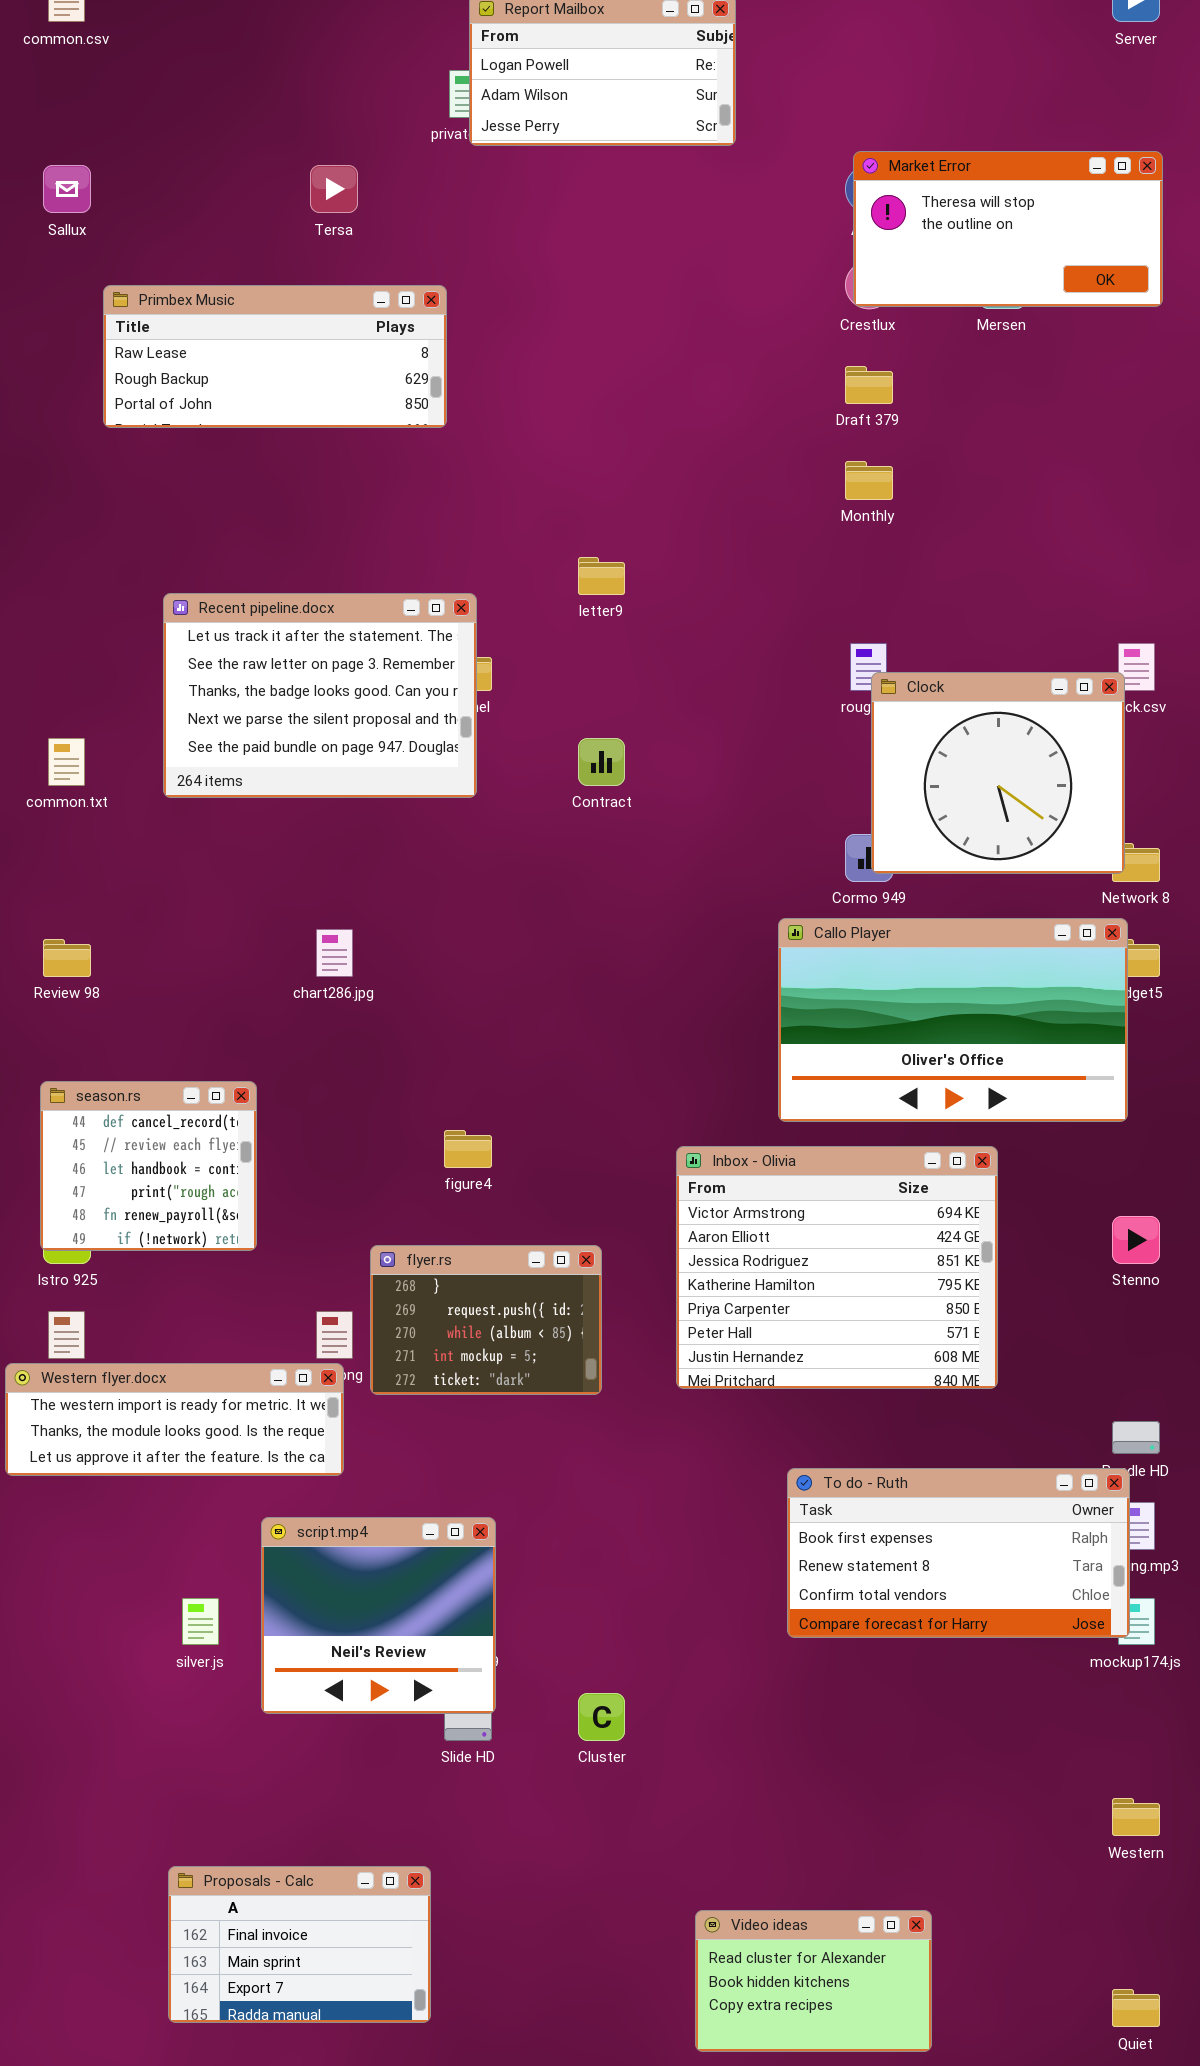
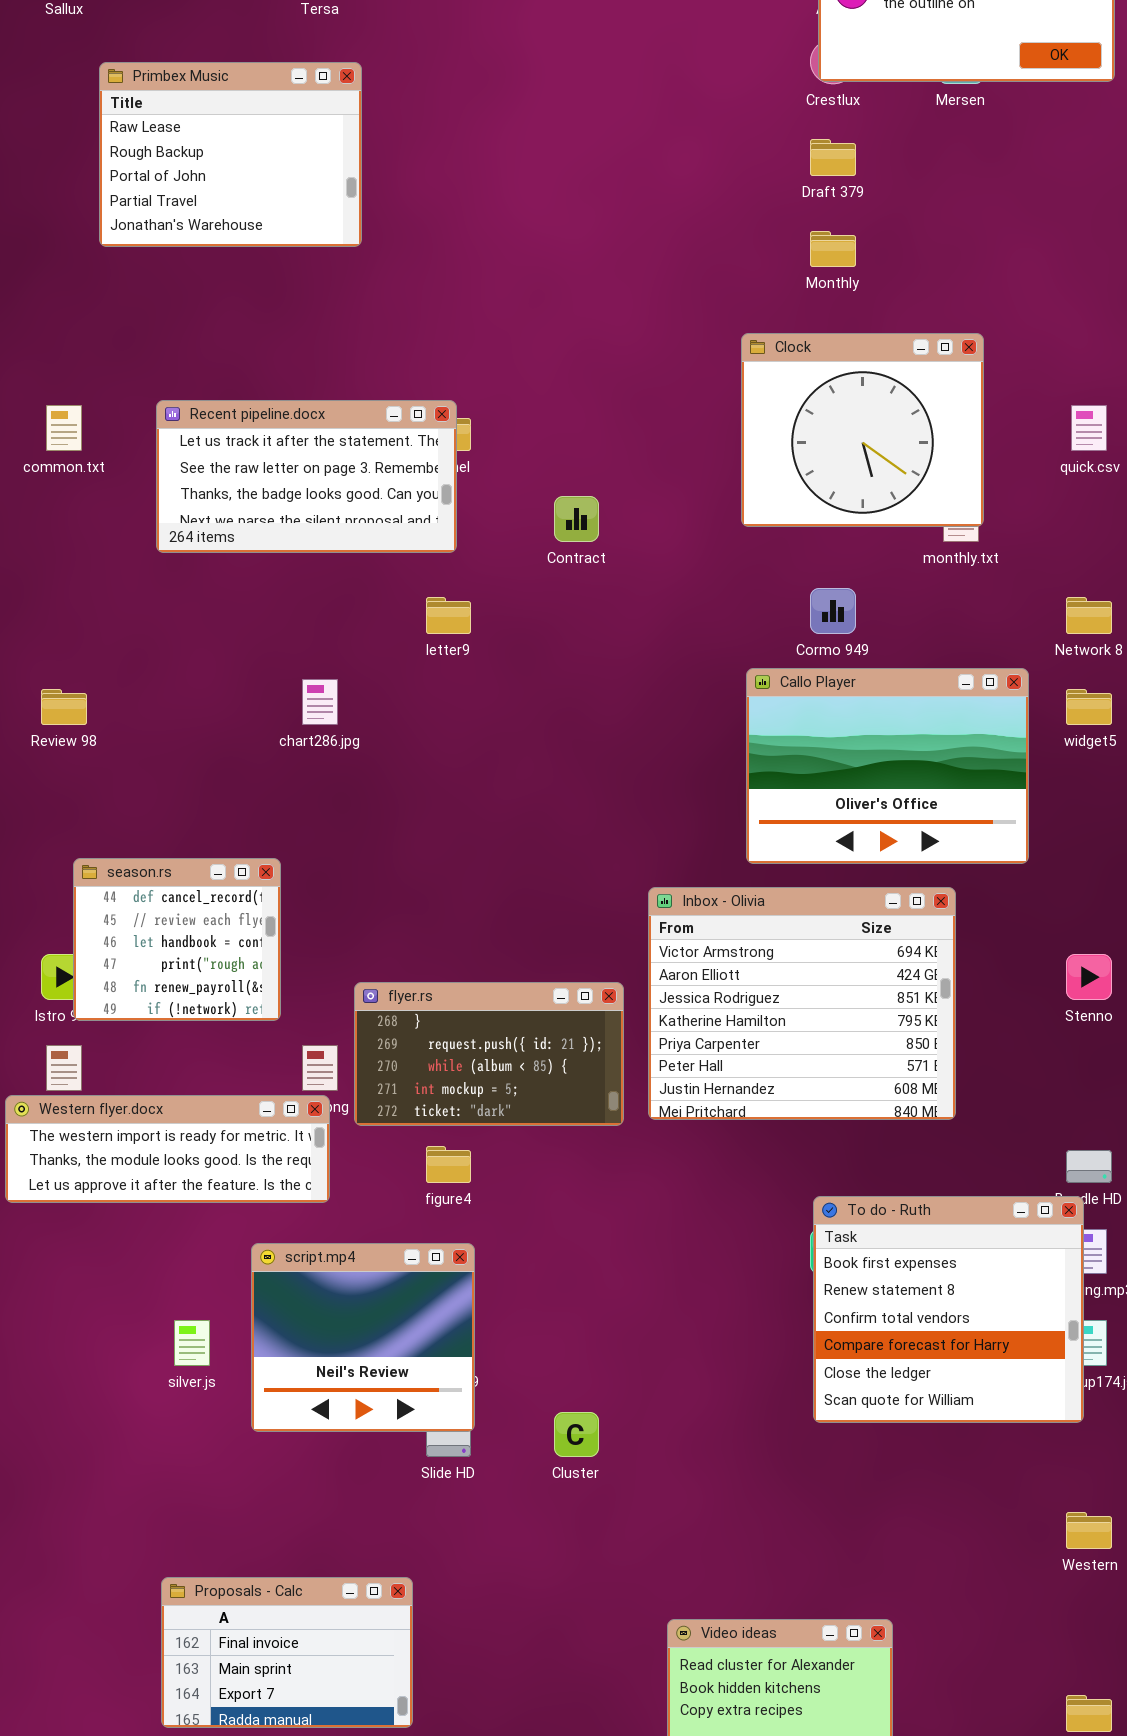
Primbex Music: [103,285,447,428] -> [99,62,362,247], resized
letter9: [578,557,625,595] -> [426,597,471,634], moved
Recent pipeline.docx: [163,593,477,798] -> [156,400,457,553], resized
Clock: [871,672,1125,874] -> [741,333,984,527], moved
common.txt: [48,738,85,786] -> [46,405,82,451], moved
Callo Player: [778,918,1128,1122] -> [746,668,1029,864], resized
season.rs: [40,1081,257,1251] -> [73,858,281,1021], moved
figure4: [444,1130,492,1168] -> [426,1146,471,1183], moved
flyer.rs: [370,1245,602,1395] -> [354,982,624,1126], resized
To do - Ruth: [787,1468,1130,1638] -> [813,1196,1084,1423], resized

